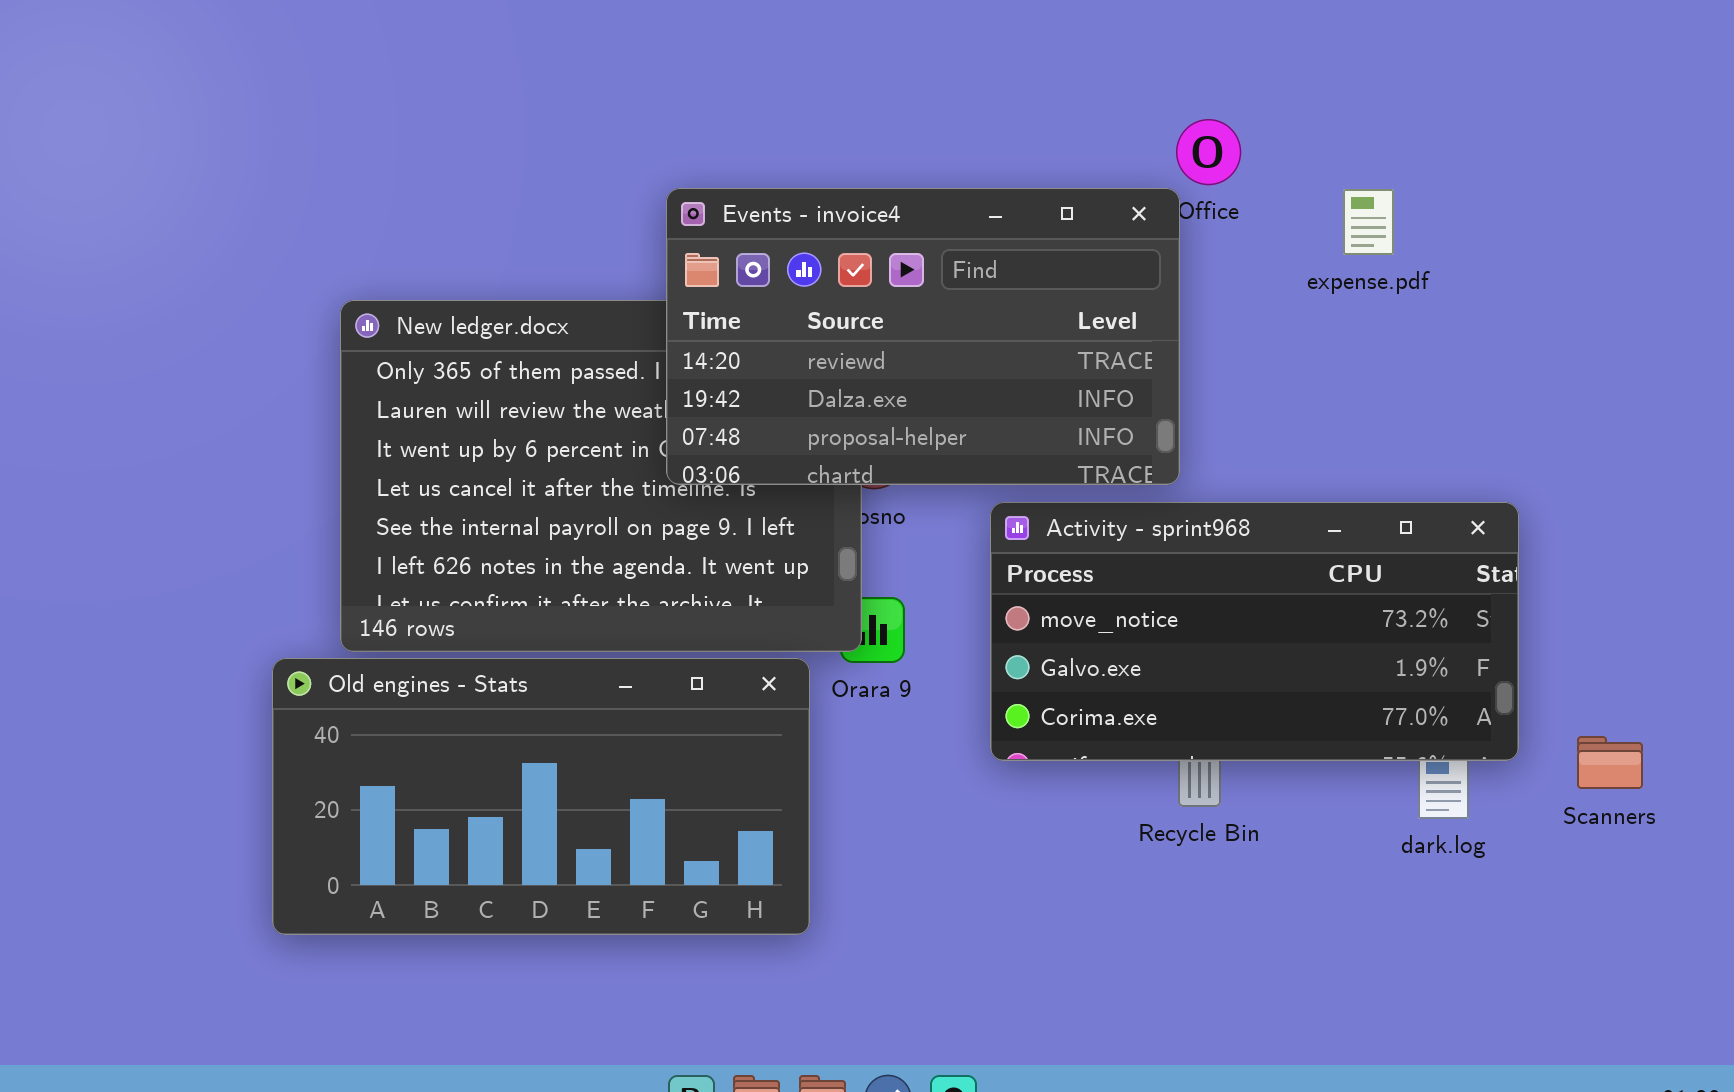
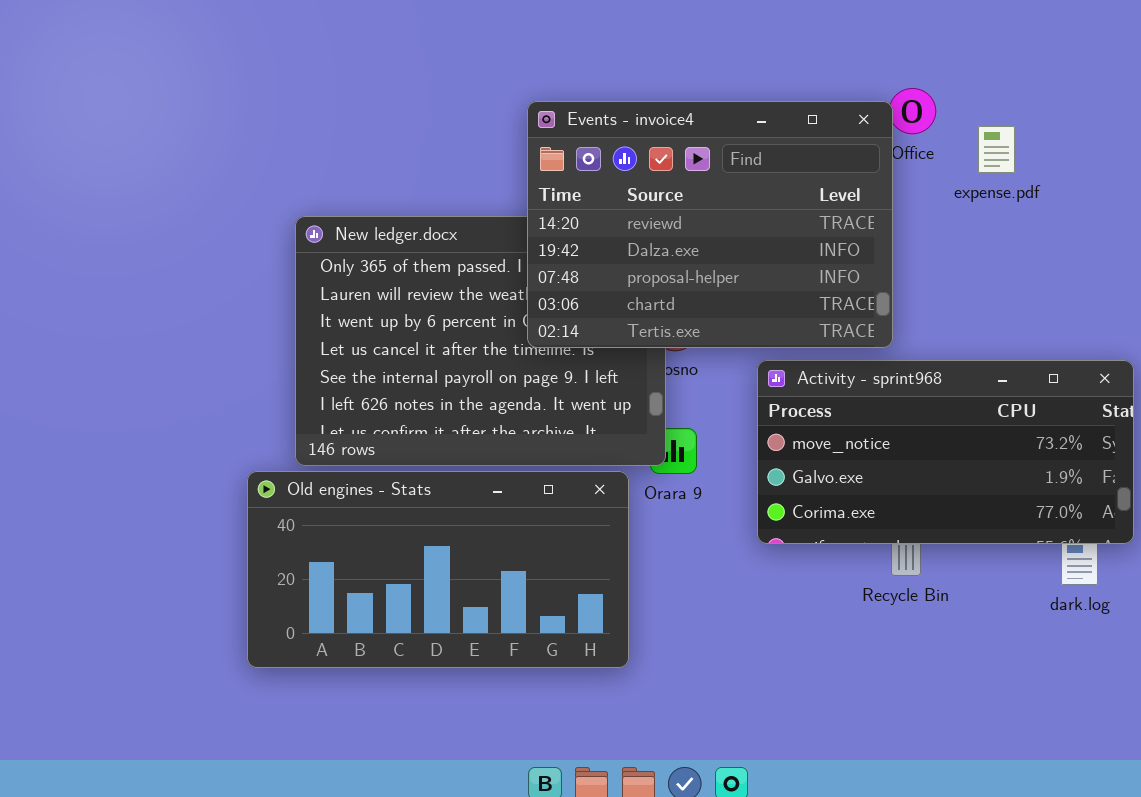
Events - invoice4: [666,188,1180,485] -> [527,101,893,348], resized
expense.pdf: [1343,189,1394,255] -> [978,126,1015,173], moved

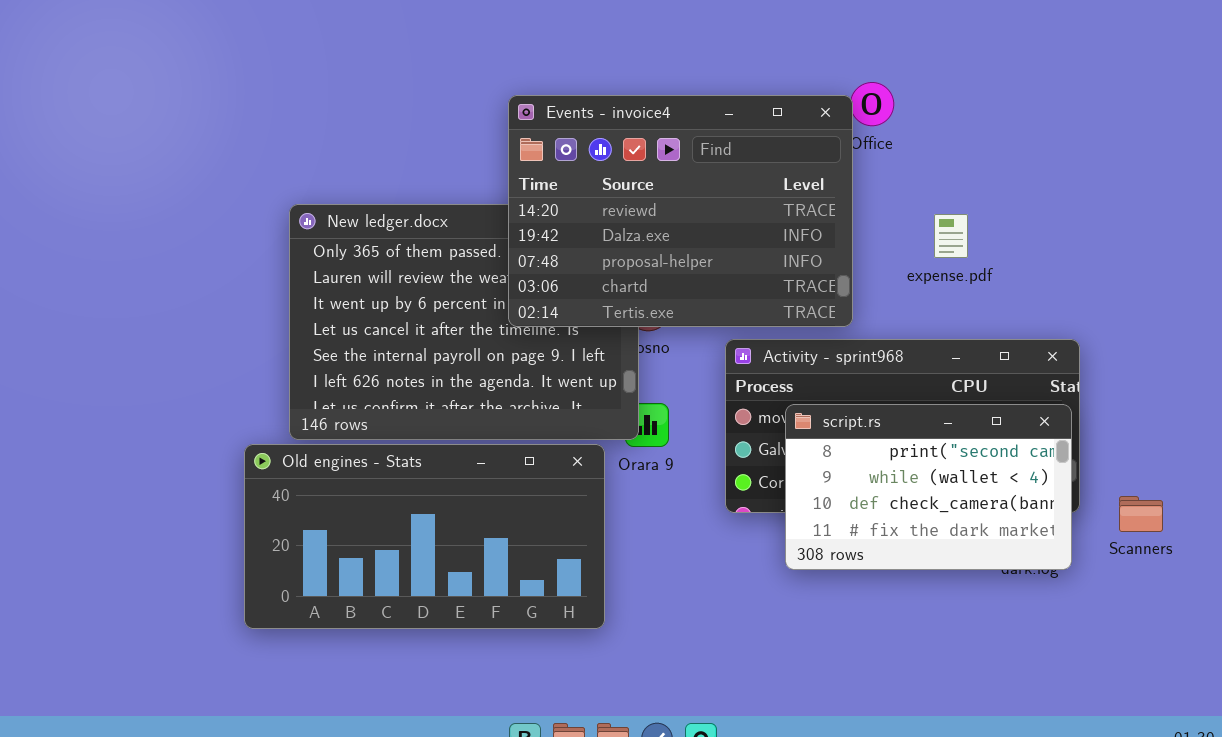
expense.pdf: [978,126,1015,173] -> [934,214,968,258], moved
script.rs: none -> [785,404,1072,570], opened

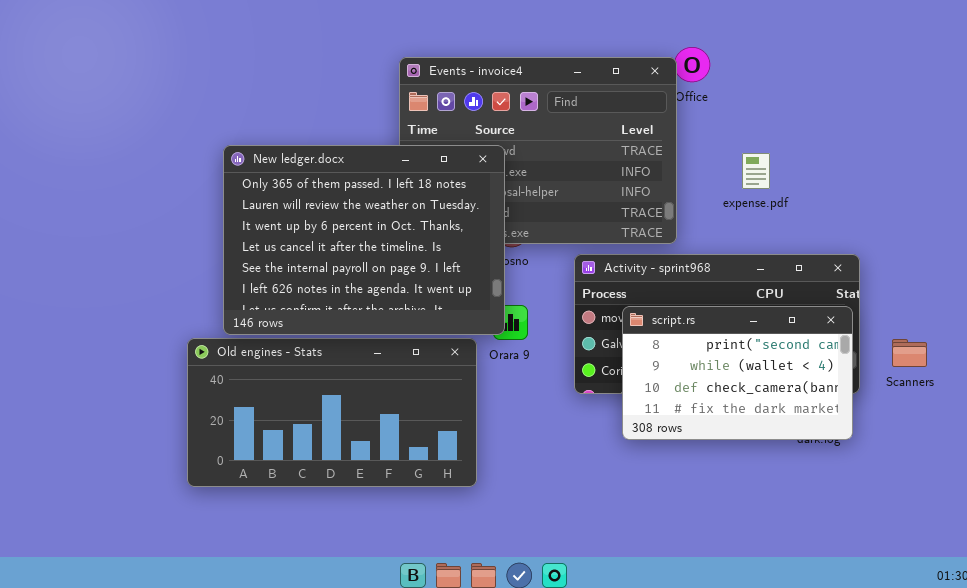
New ledger.docx: [289,204,639,440] -> [223,145,505,335], raised
Scanners: [1119,496,1163,532] -> [892,339,927,367], moved

